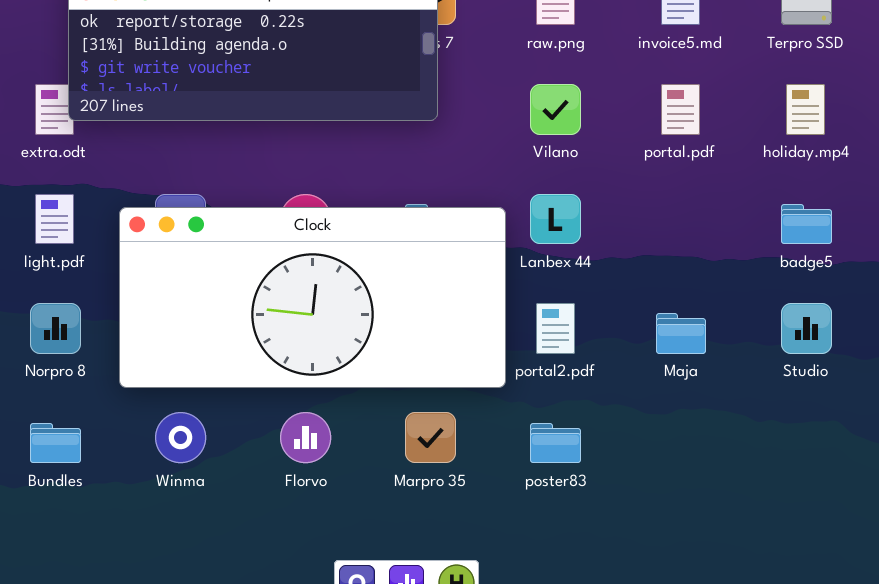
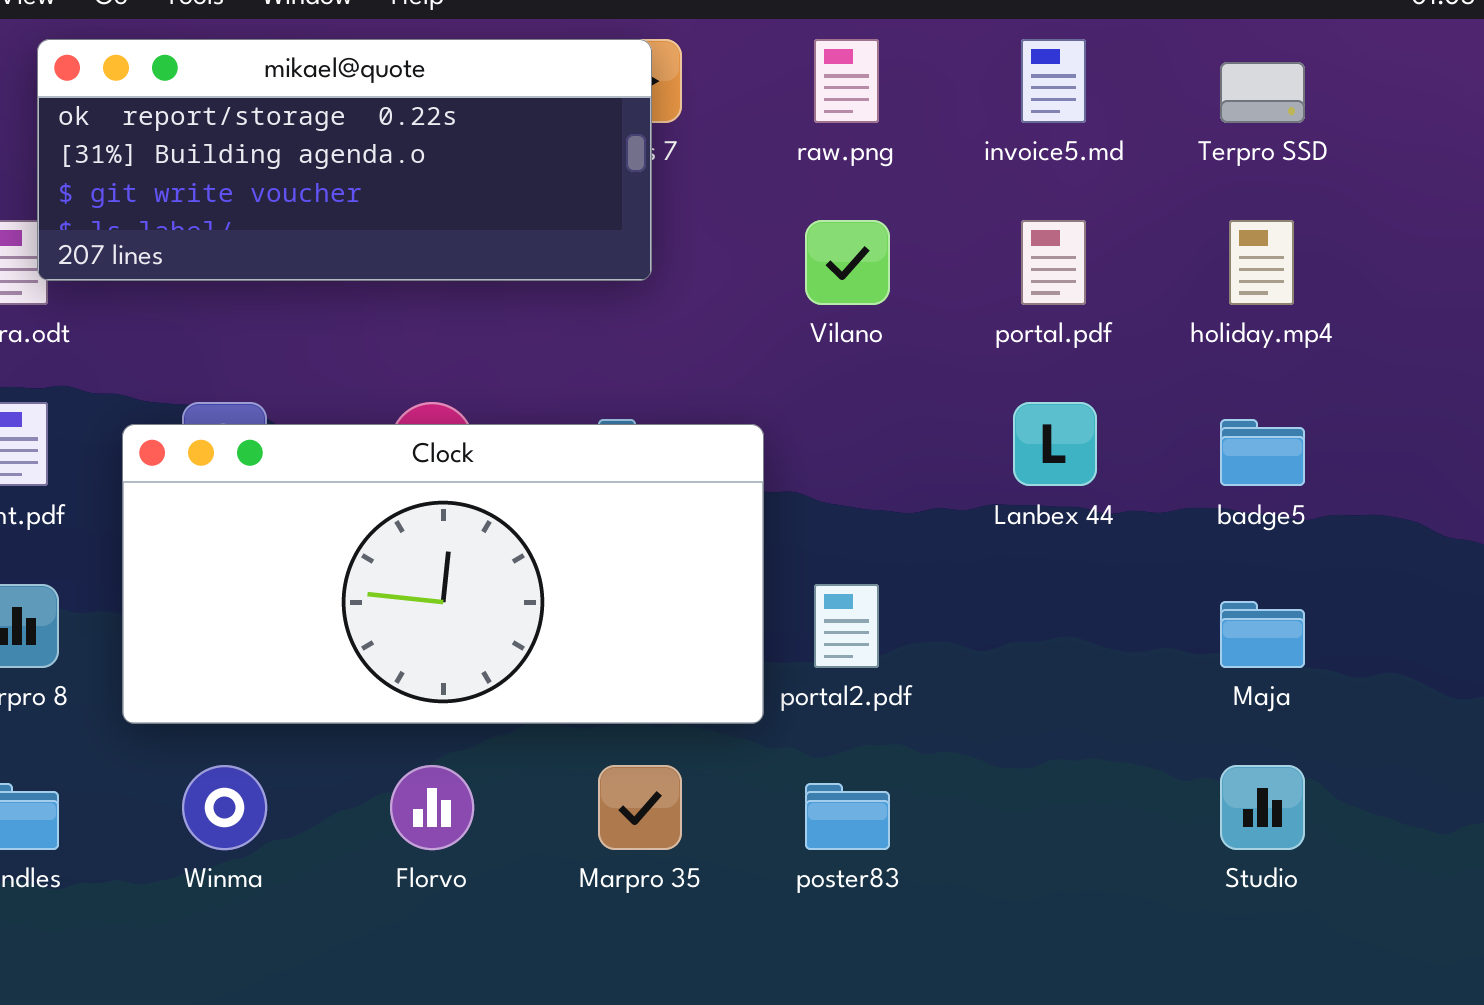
Lanbex 44: [530,194,581,244] -> [1013,402,1097,486], moved
Studio: [781,303,832,354] -> [1220,765,1305,850], moved
Maja: [656,313,706,354] -> [1220,601,1305,668], moved

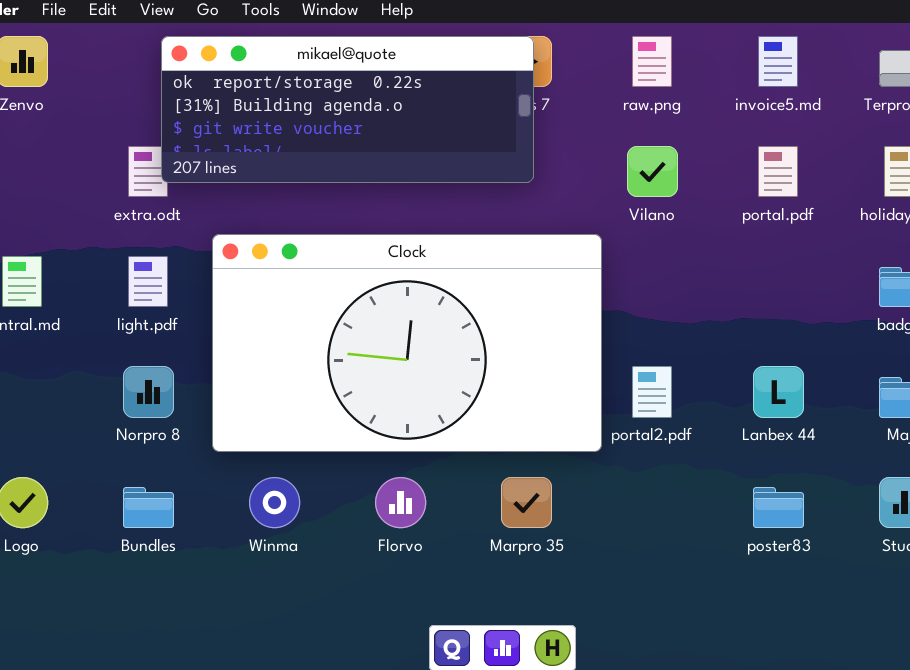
Lanbex 44: [1013,402,1097,486] -> [753,366,804,418], moved
Clock: [122,424,764,724] -> [212,234,602,452], resized
poster83: [805,783,890,850] -> [753,487,804,528], moved

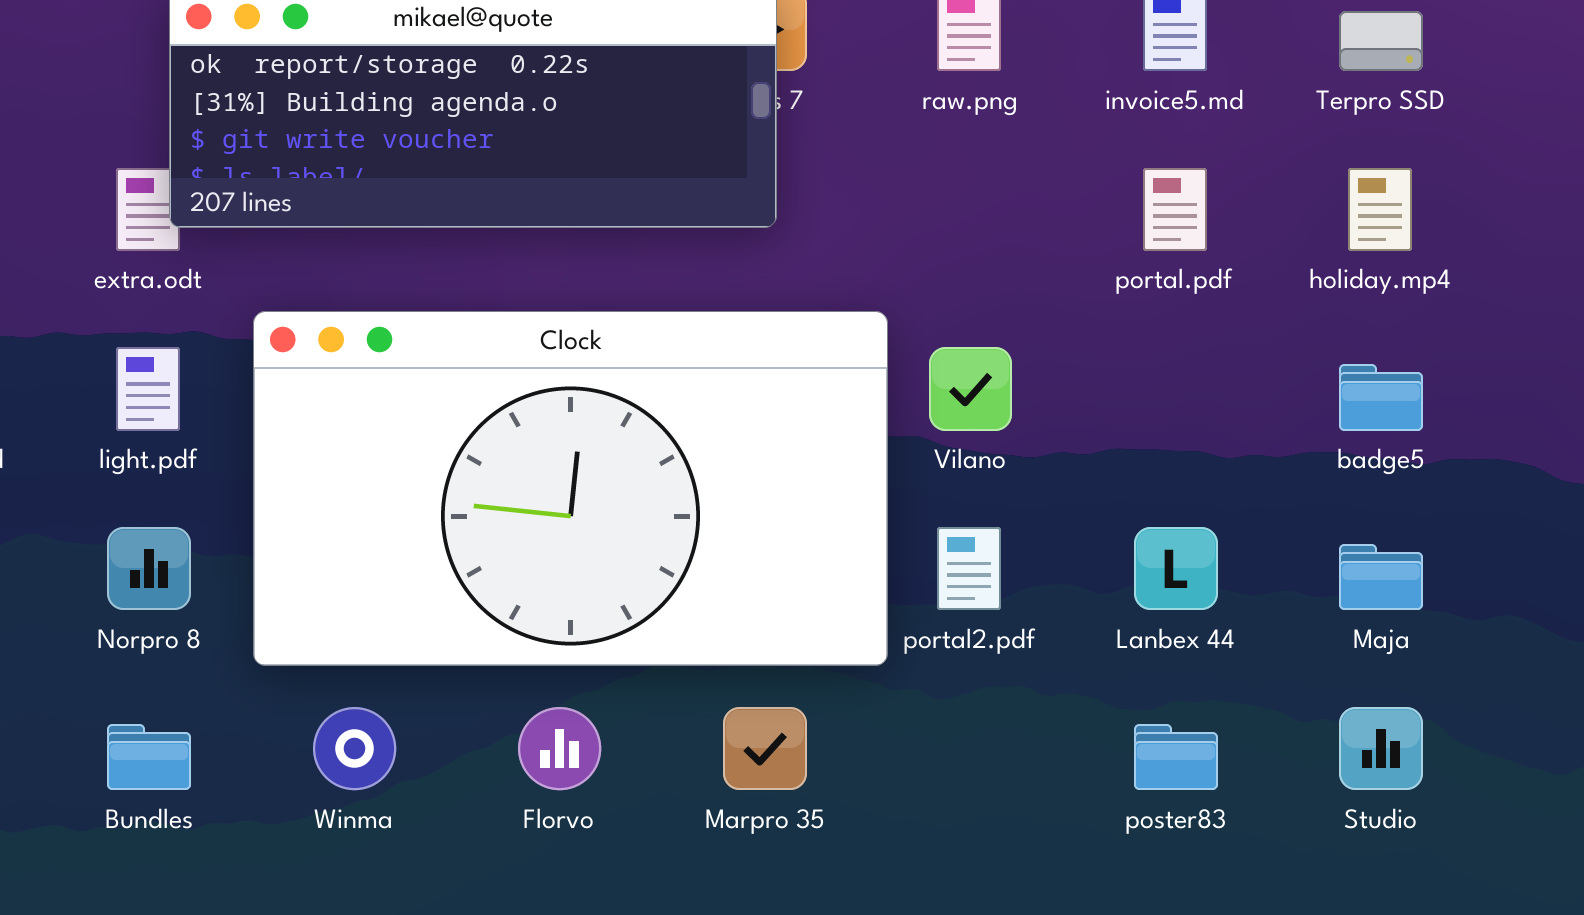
Vilano: [627,146,678,197] -> [929,347,1012,431], moved

